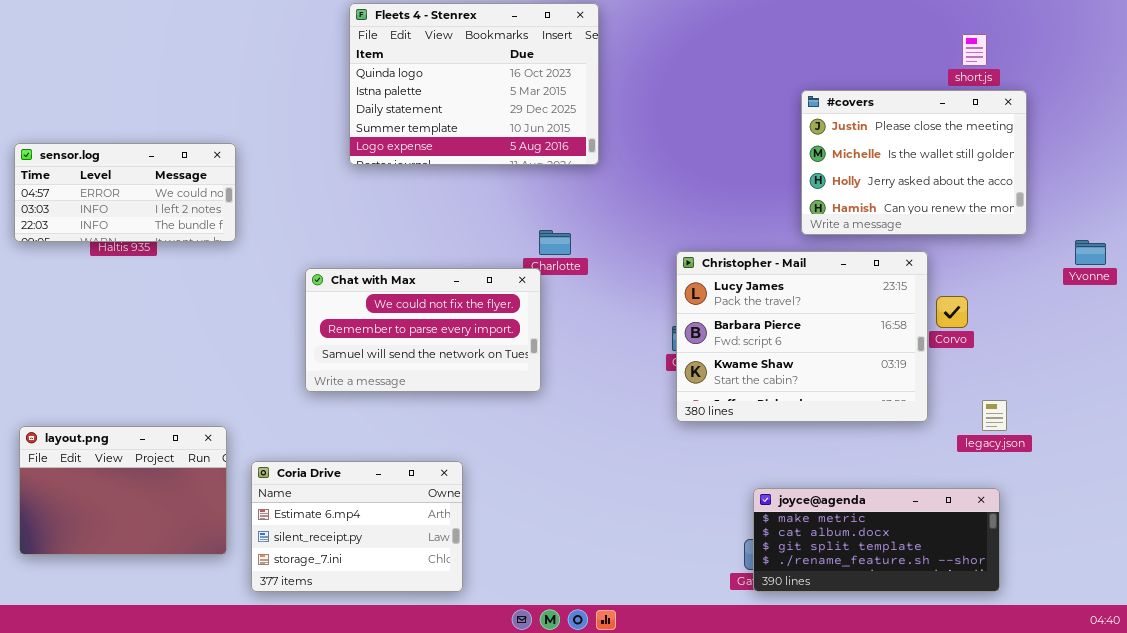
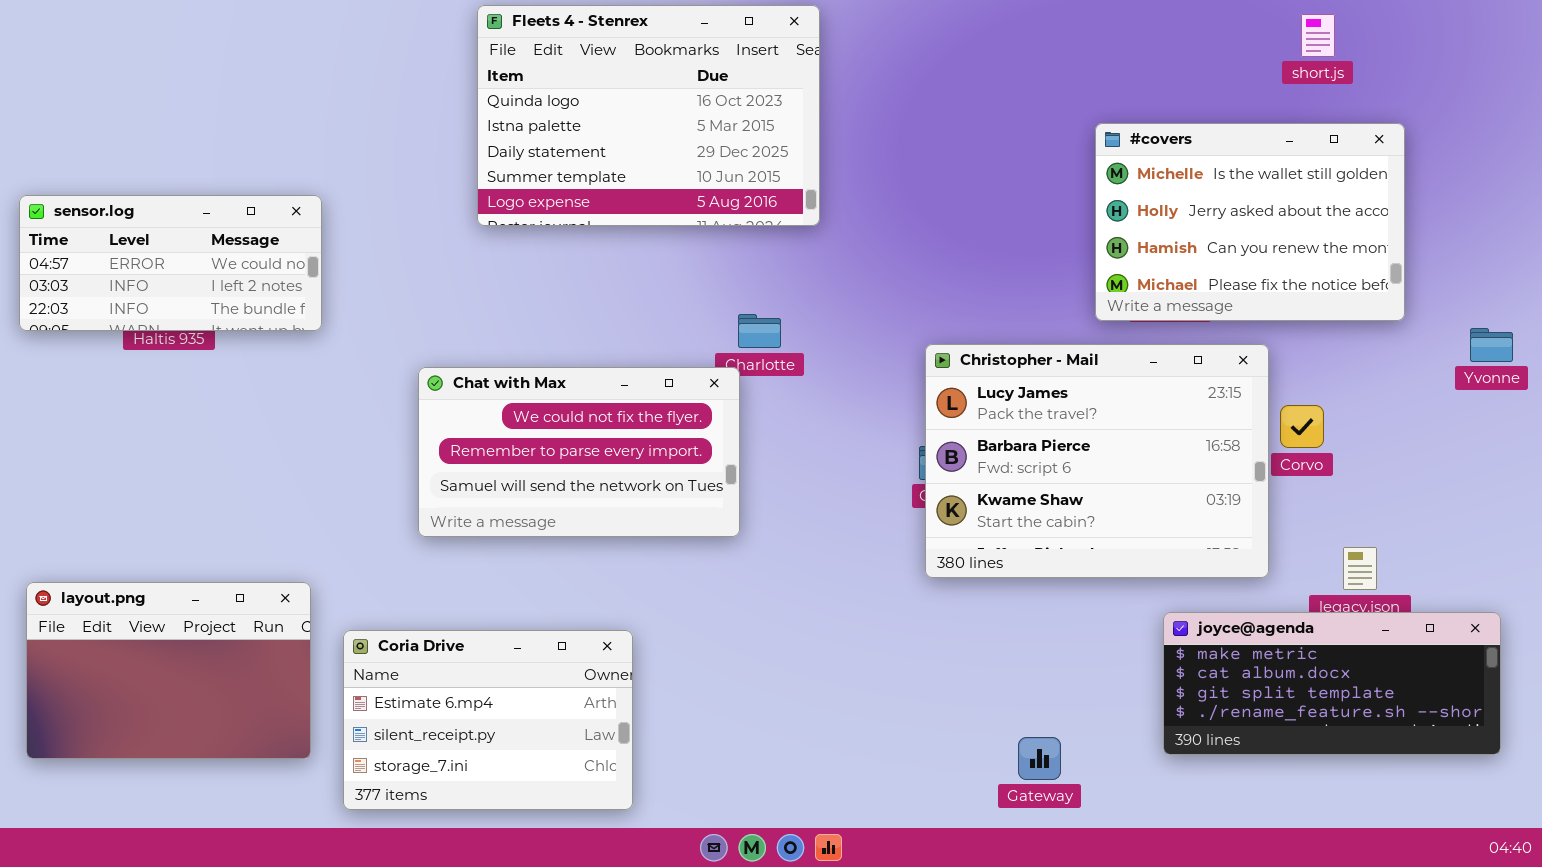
short.js: [962,34,987,66] -> [1301,14,1335,57], moved
#covers: [801,90,1027,235] -> [1095,123,1405,321], scrolled down 1 row
joyce@agenda: [753,488,1000,592] -> [1163,612,1501,755], moved

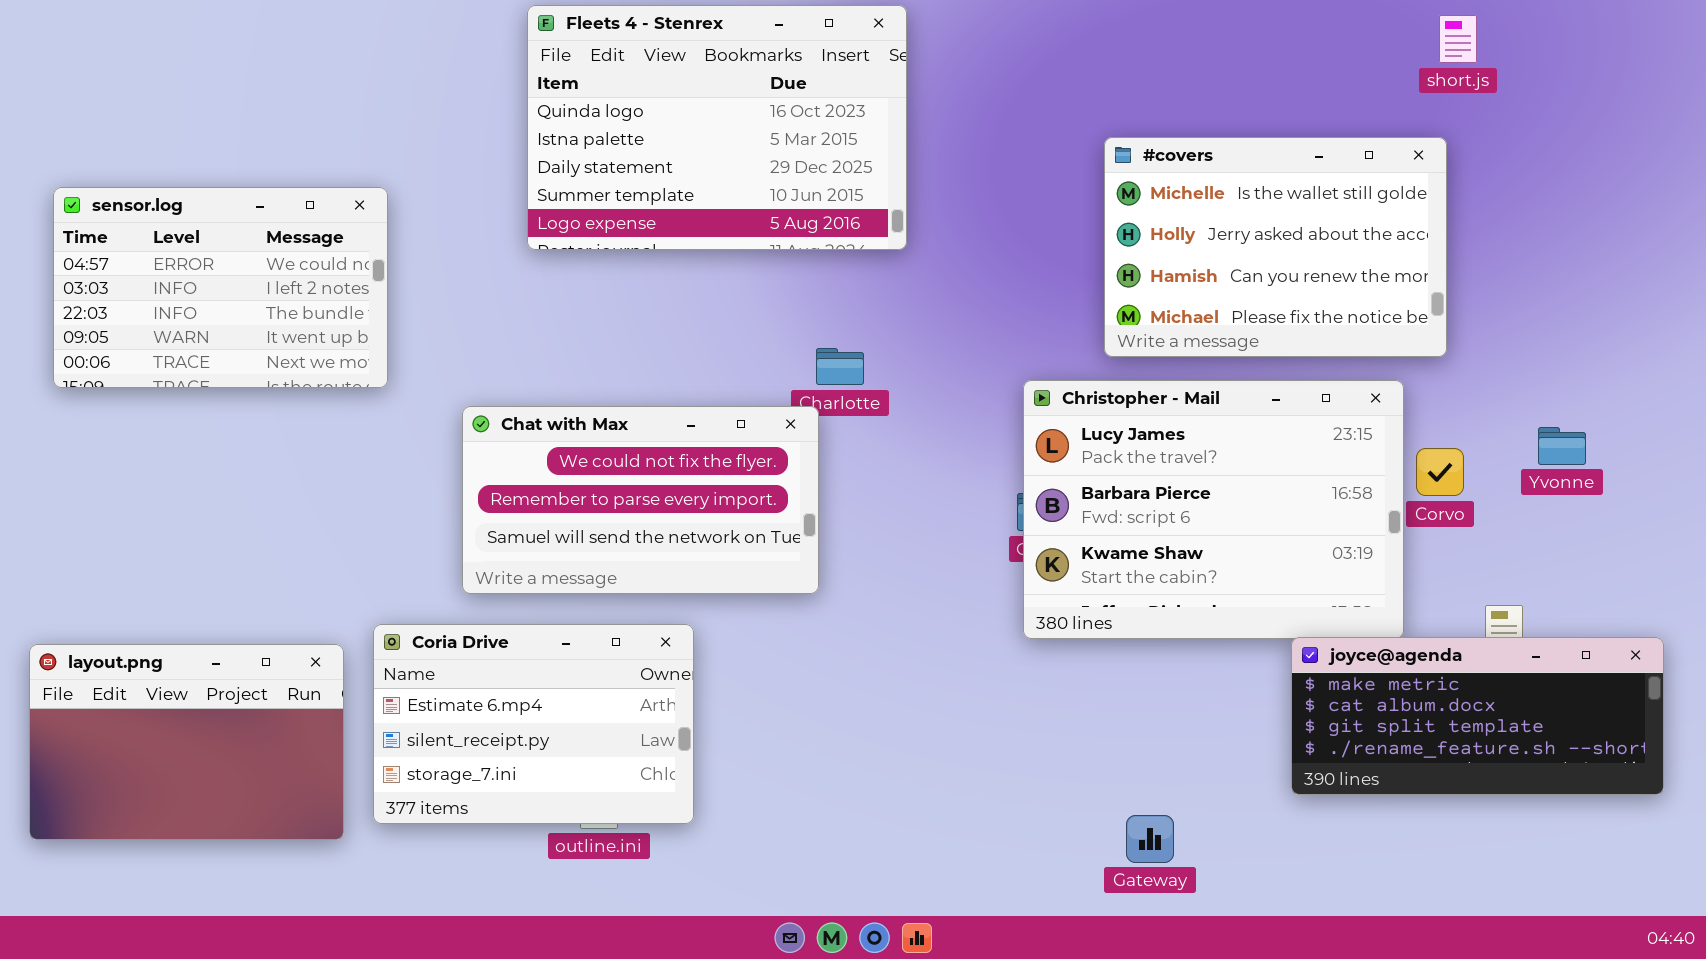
#covers: [1095,123,1405,321] -> [1104,137,1447,357], moved
sensor.log: [19,195,322,331] -> [53,187,388,388], moved, resized
Yvonne: [1470,328,1513,362] -> [1538,427,1586,465], moved
joyce@agenda: [1163,612,1501,755] -> [1291,637,1664,795], moved
Coria Drive: [343,630,633,810] -> [373,624,694,824], moved

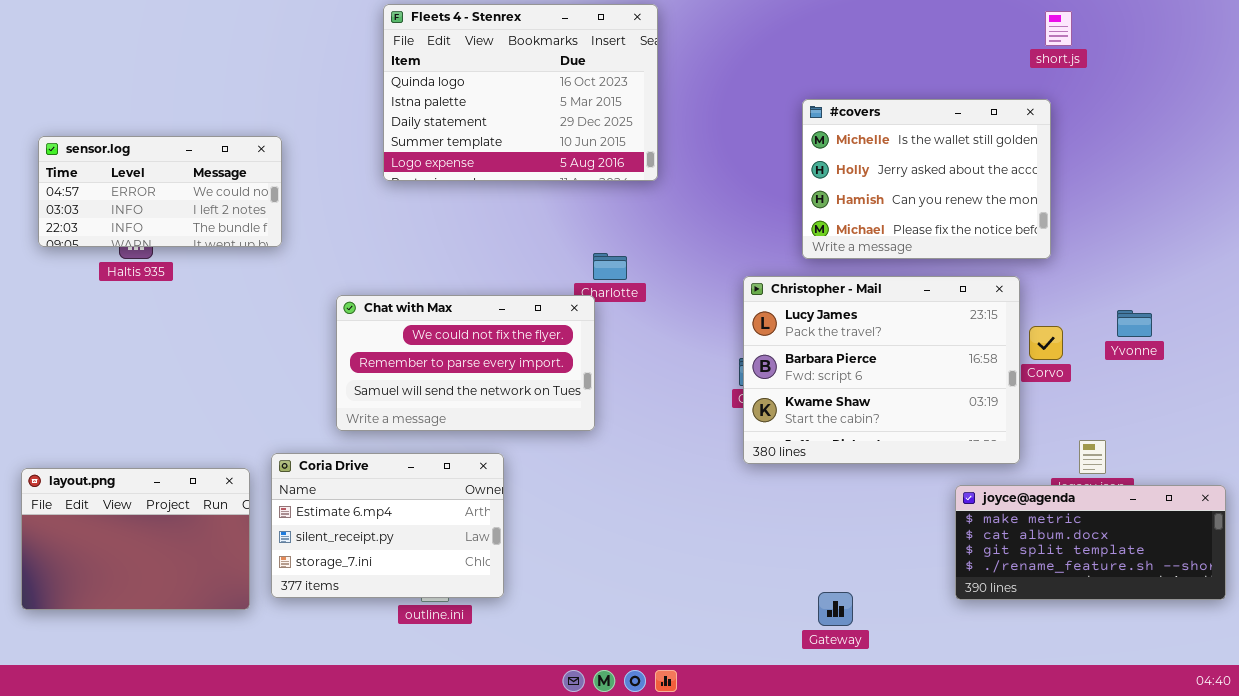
sensor.log: [53,187,388,388] -> [38,136,282,247], resized
joyce@agenda: [1291,637,1664,795] -> [955,485,1226,600], moved

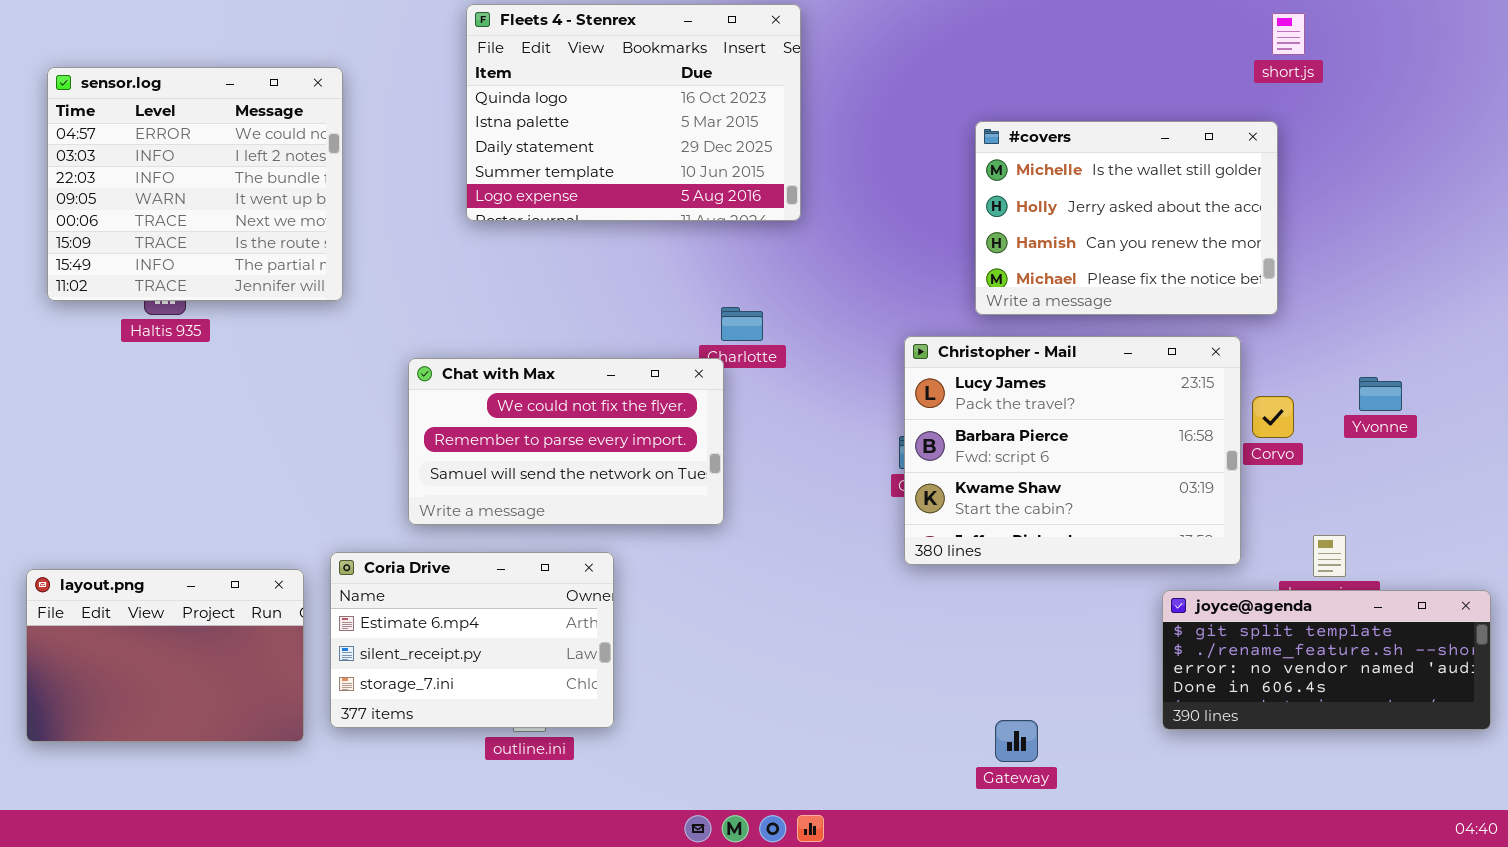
sensor.log: [38,136,282,247] -> [47,67,343,301], resized
joyce@agenda: [955,485,1226,600] -> [1162,590,1491,730], scrolled down 2 rows

